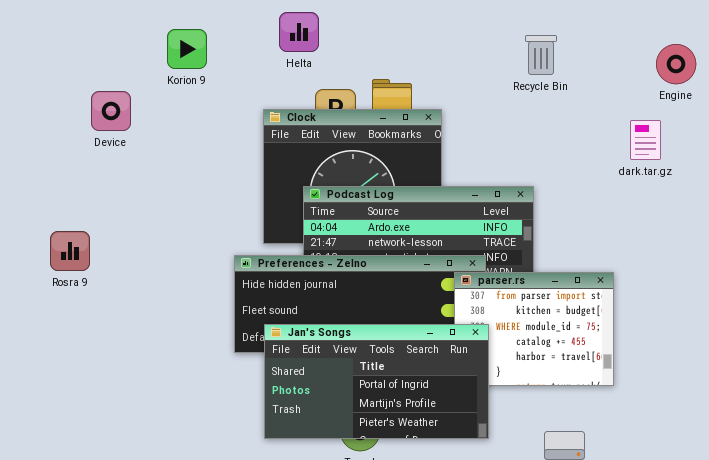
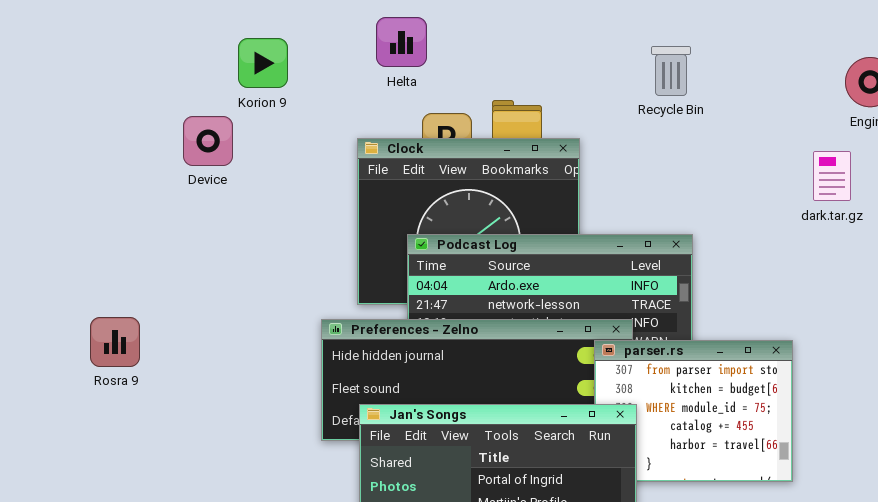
Recycle Bin: [525,35,557,75] -> [651,46,691,96], moved
Device: [91,91,131,131] -> [183,116,233,166], moved
Rosra 9: [50,231,90,271] -> [90,317,140,367], moved

